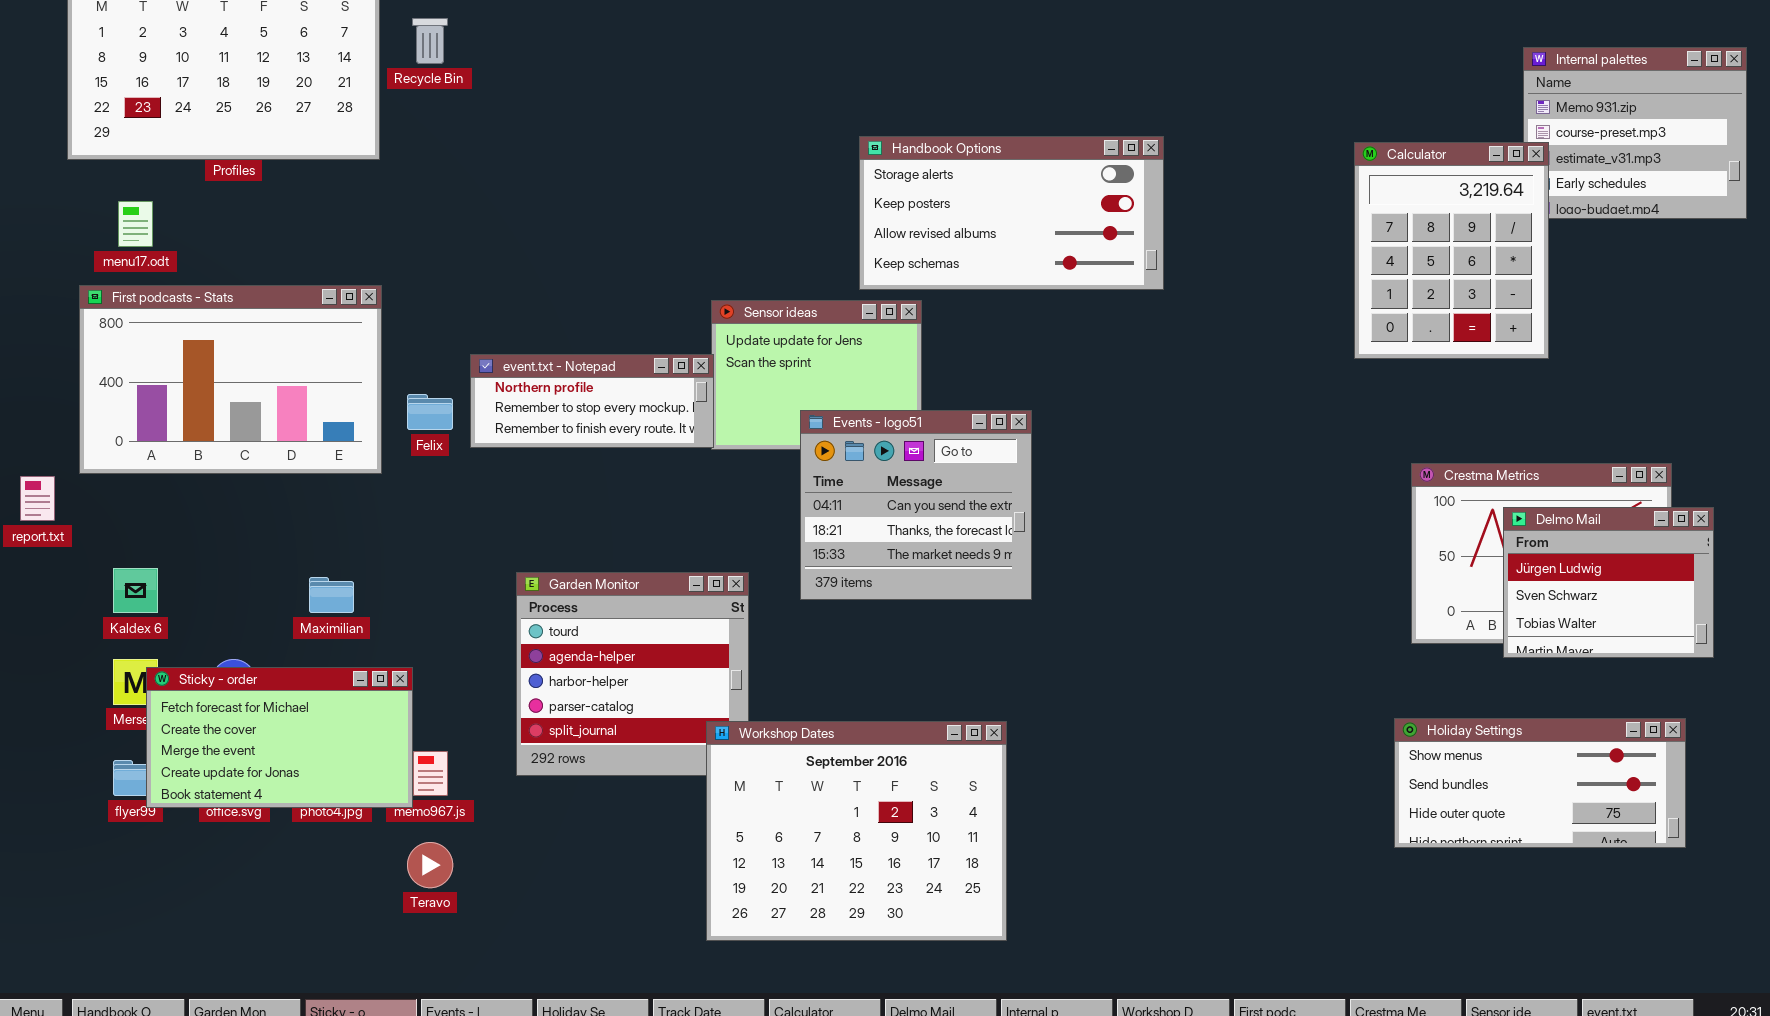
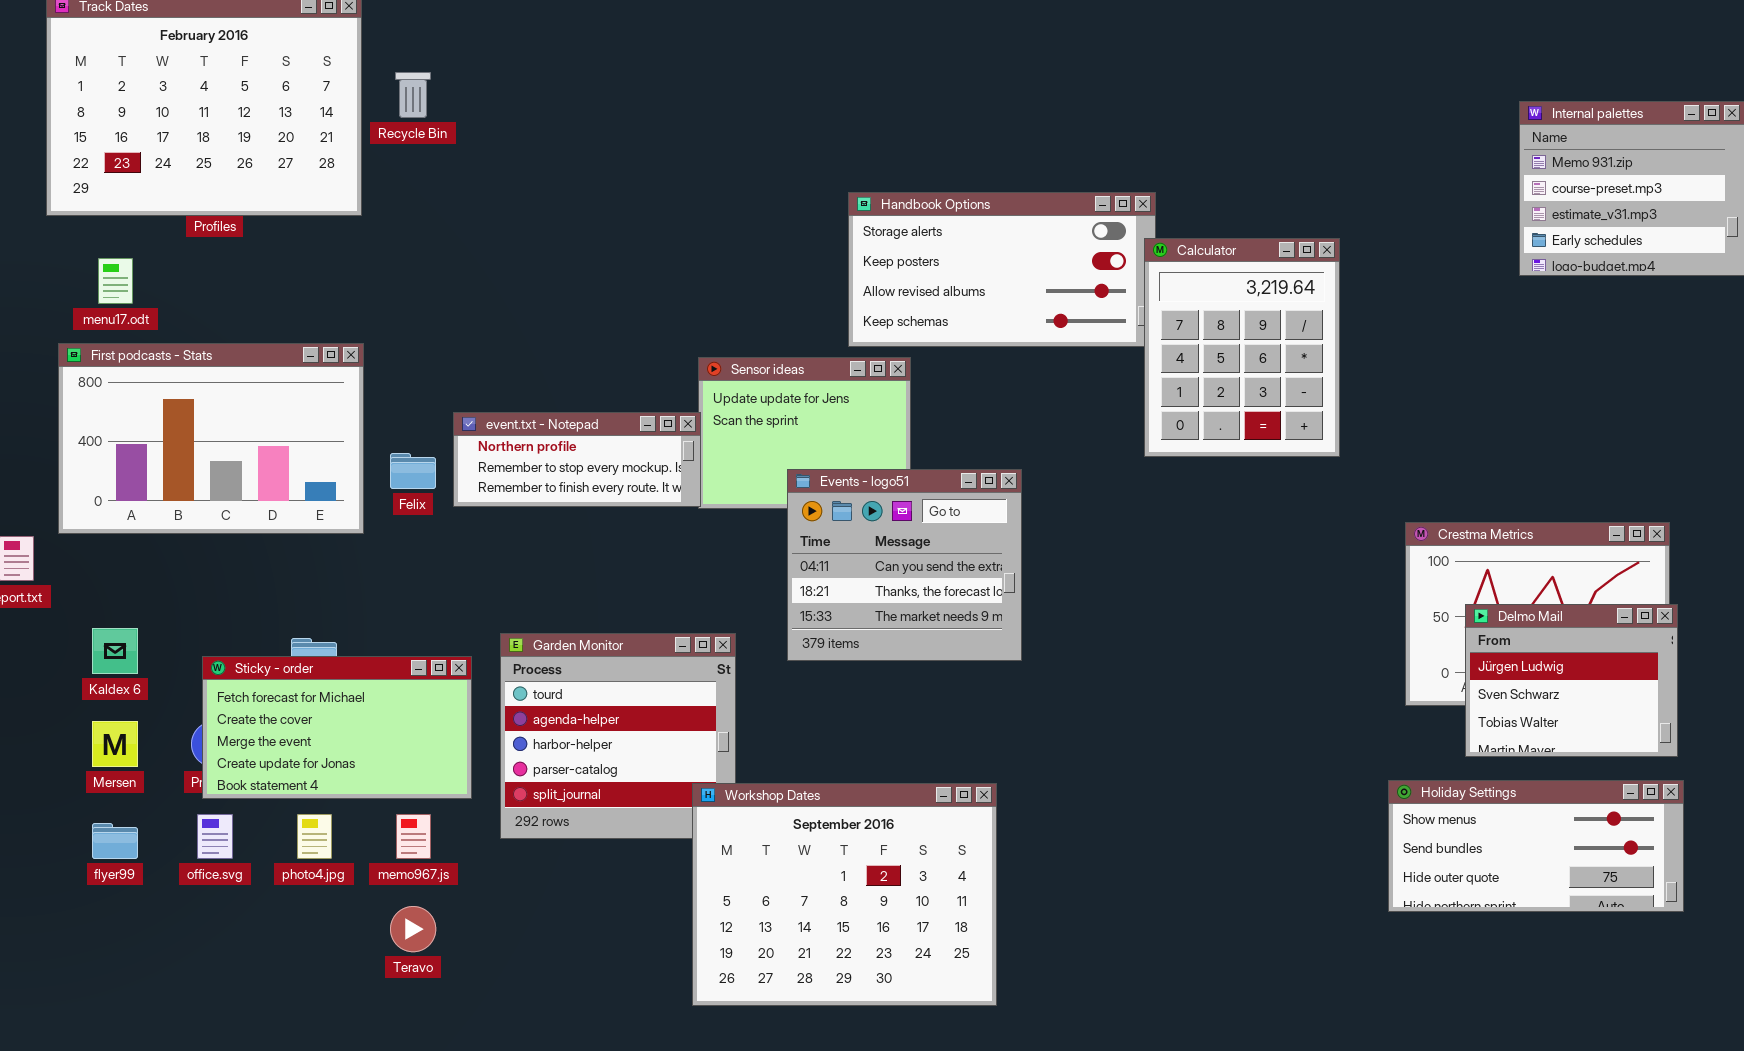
Calculator: [1354,142,1549,359] -> [1144,238,1340,457], moved
Delmo Mail: [1503,507,1714,658] -> [1465,604,1678,757], moved
Sticky - order: [146,667,413,808] -> [202,656,472,799], moved

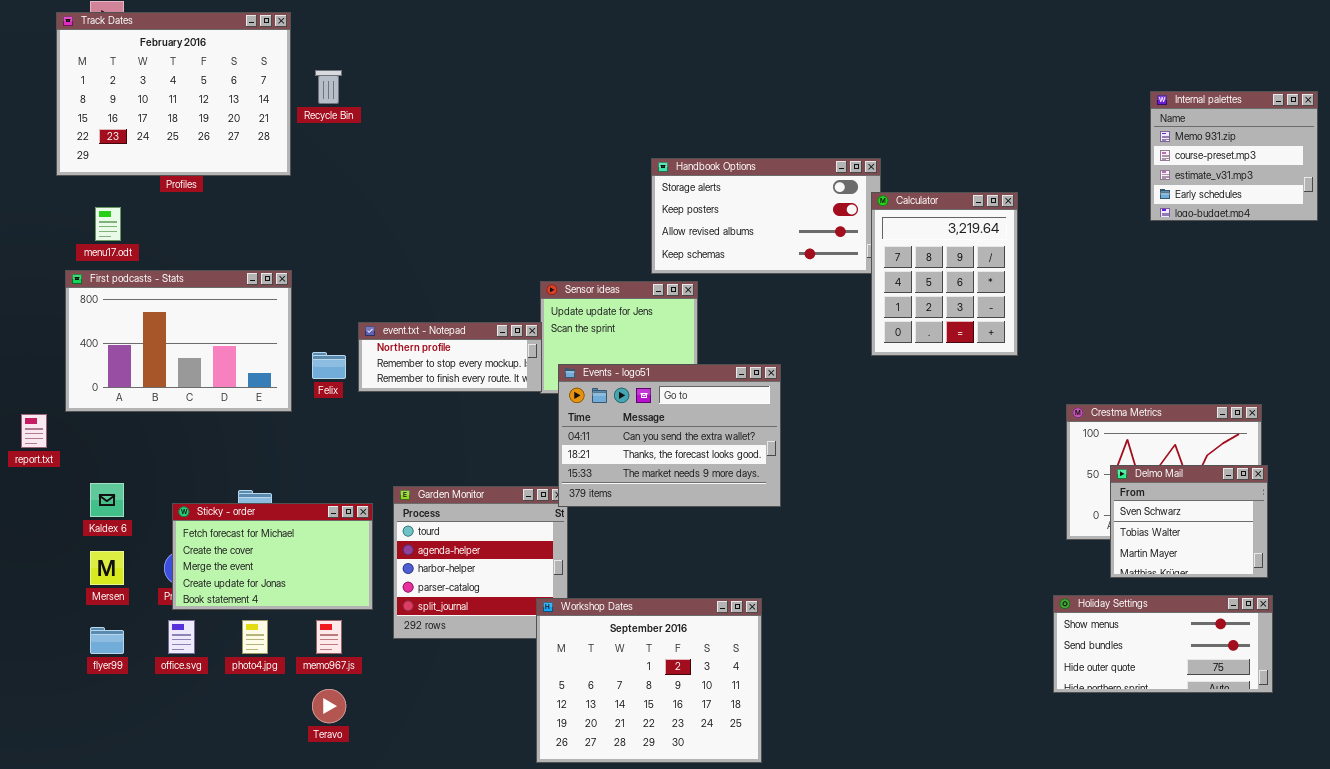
Events - logo51: [787,469,1022,661] -> [558,364,781,507], resized
Delmo Mail: [1465,604,1678,757] -> [1110,465,1268,578], scrolled down 1 row

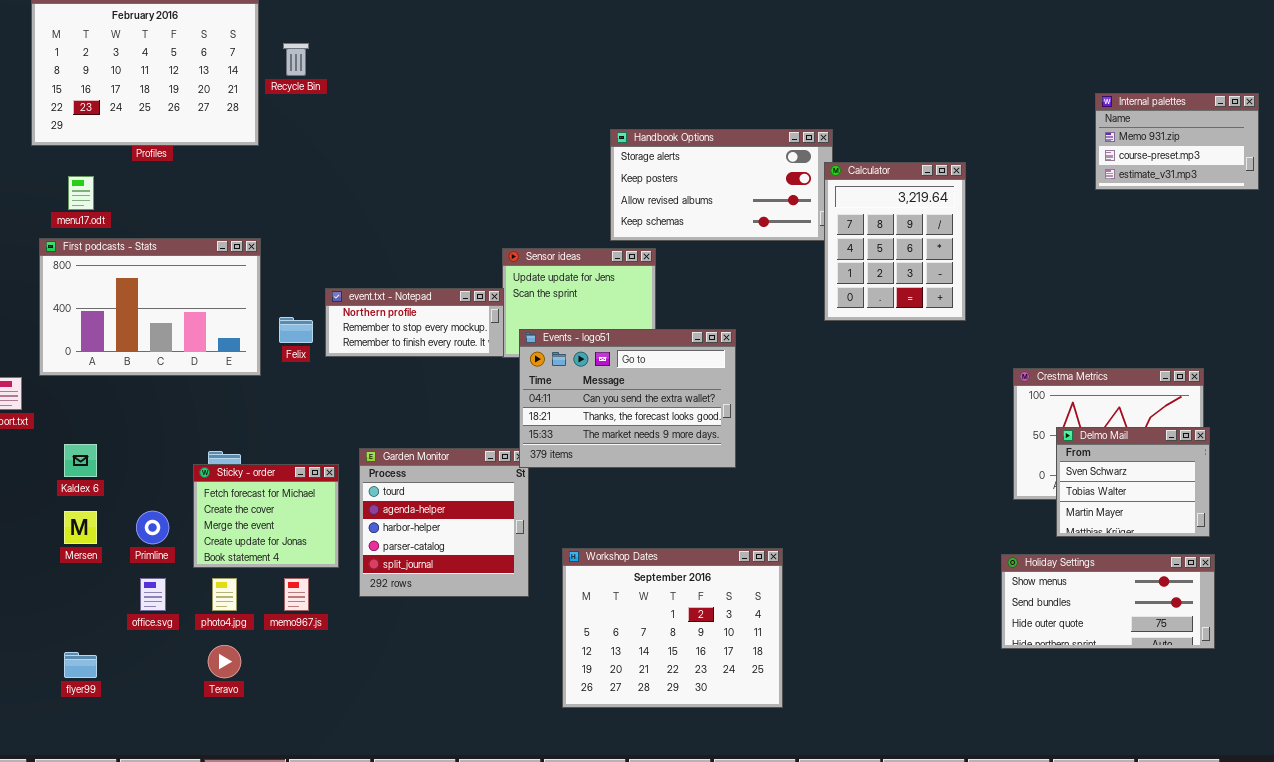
Internal palettes: [1150,91,1318,221] -> [1095,93,1259,190], resized
Sticky - order: [172,503,373,610] -> [193,464,339,568], resized
Workshop Dates: [536,598,762,763] -> [562,548,783,708], moved
flyer99: [90,627,124,654] -> [64,652,97,678], moved
Teravo: [312,689,346,723] -> [208,645,241,678], moved

